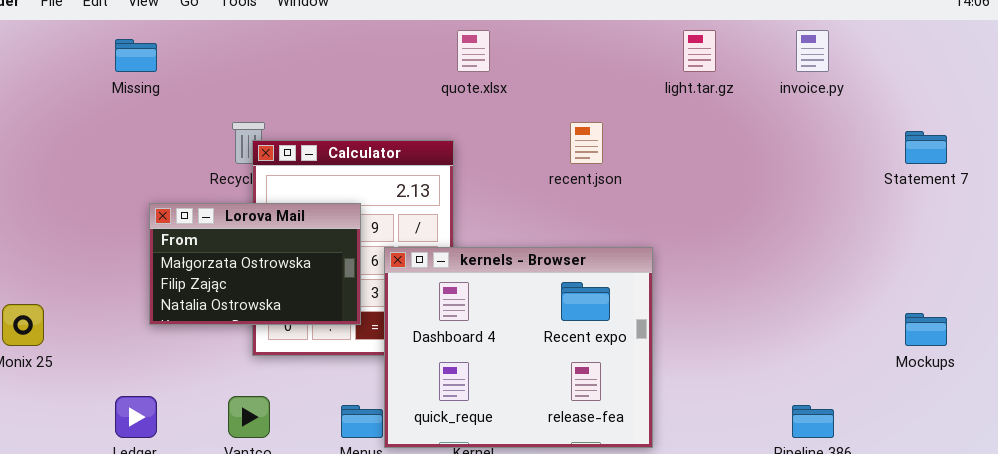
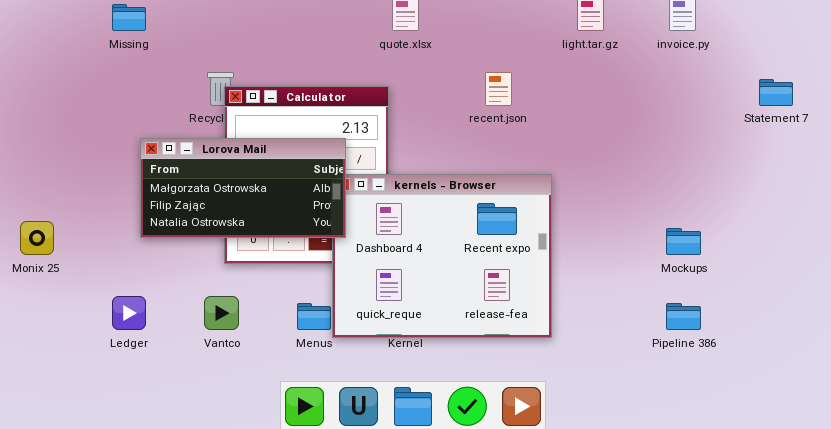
Lorova Mail: [149,203,361,325] -> [140,138,346,238], resized
Mockups: [905,313,947,346] -> [666,228,701,255], moved

